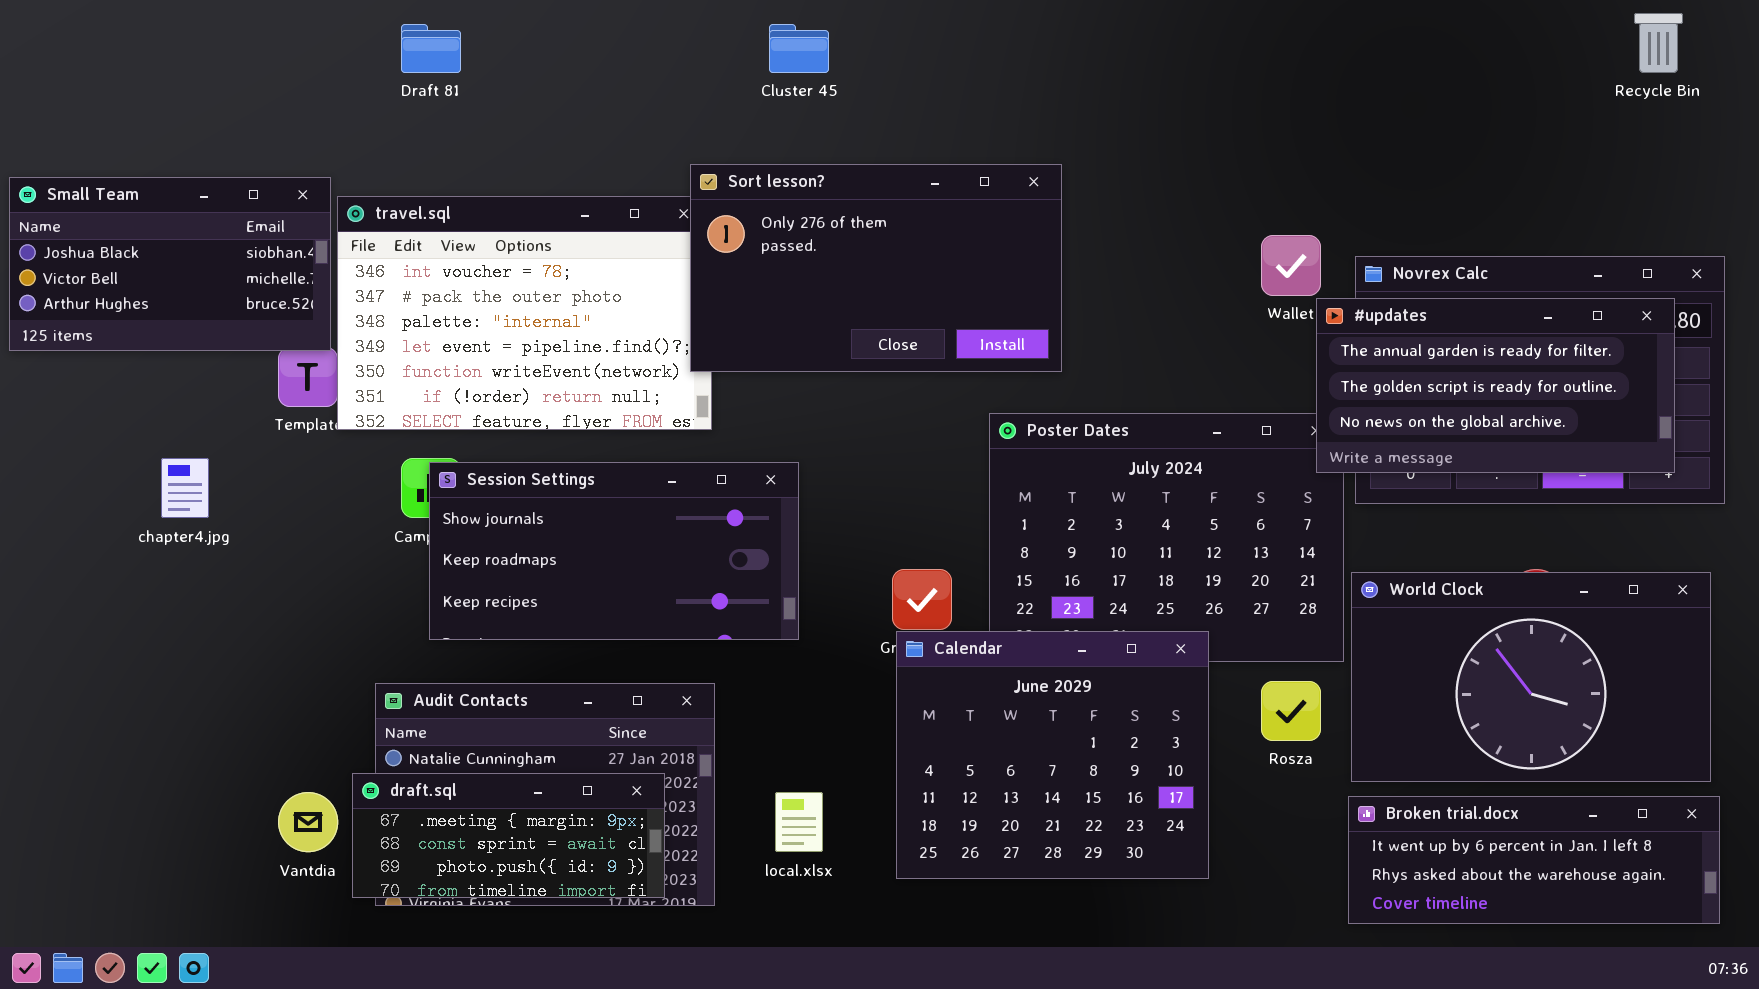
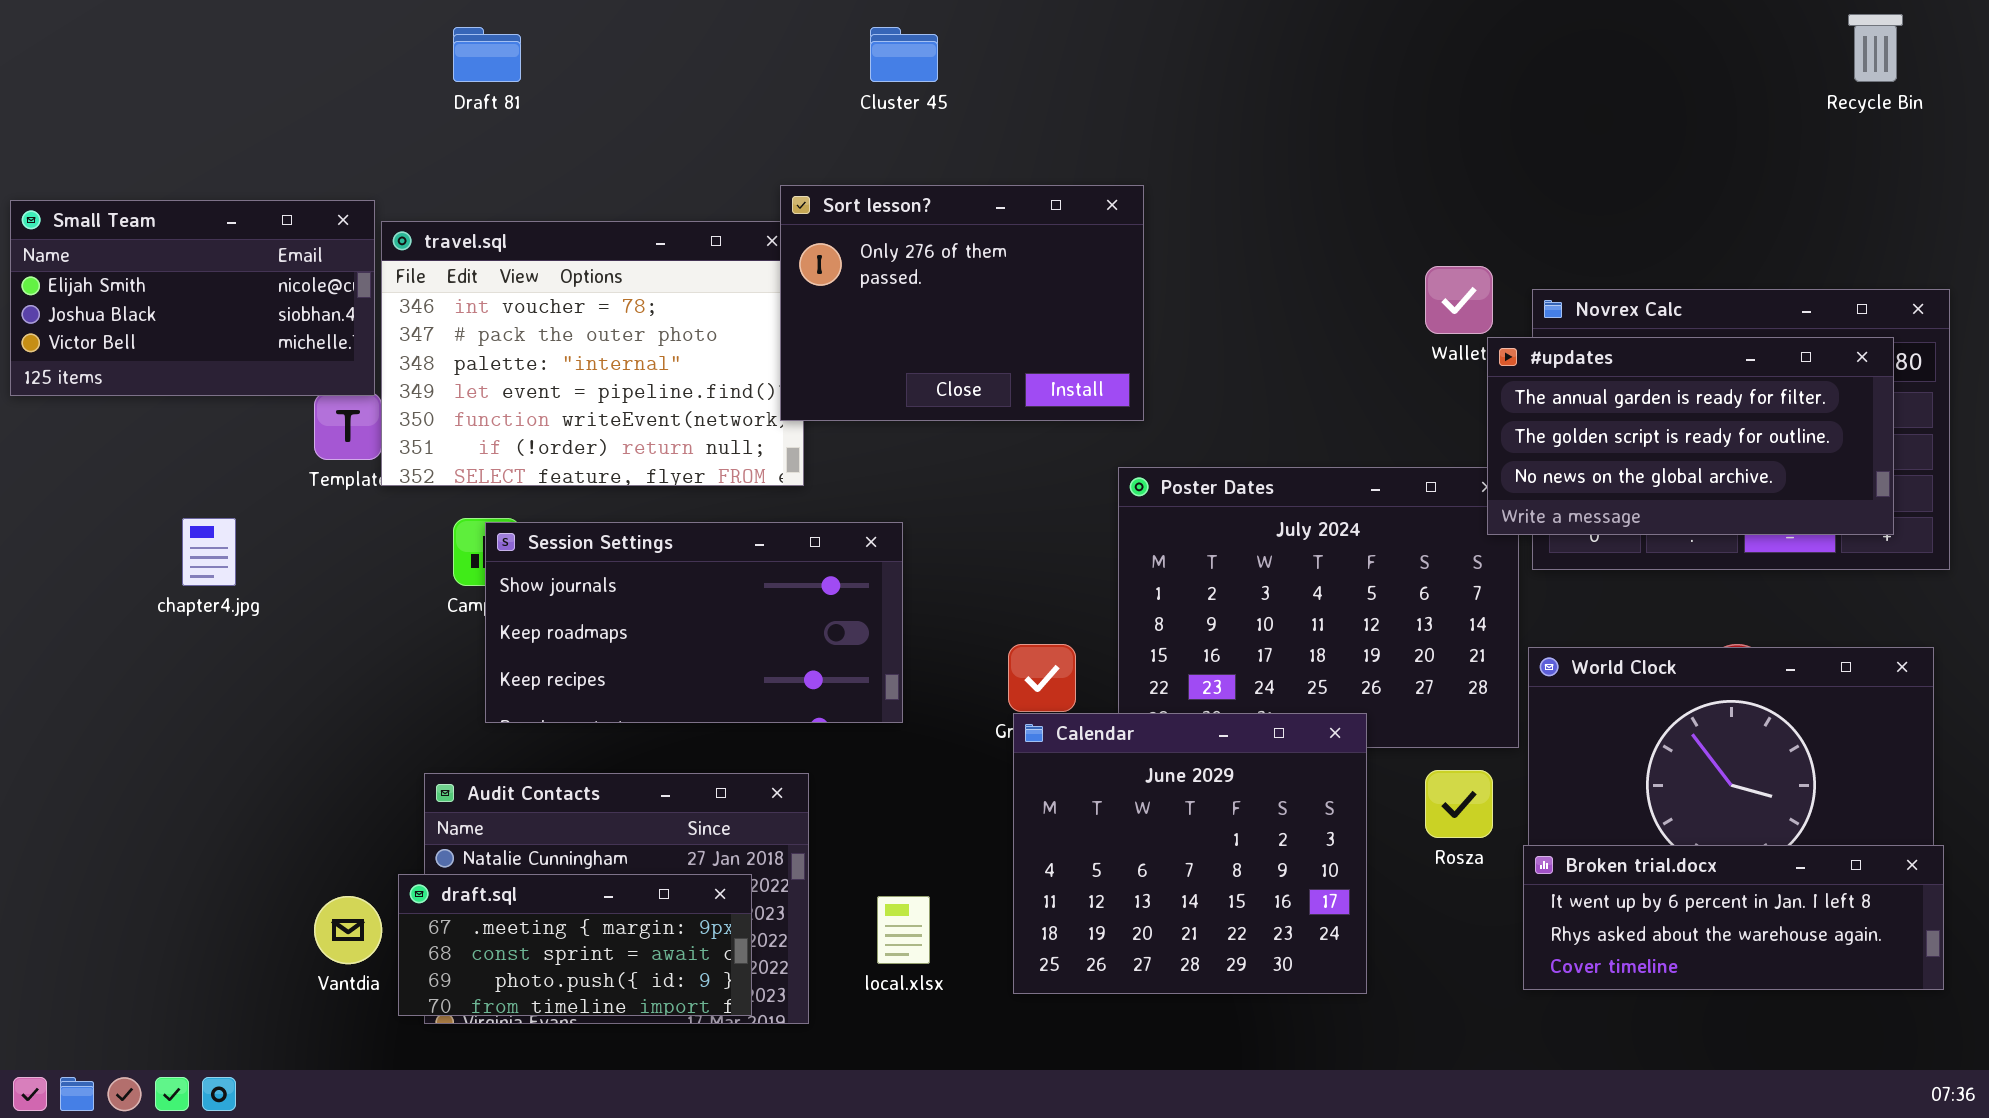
Sort lesson?: [690,164,1062,372] -> [780,185,1144,421], resized
Small Team: [9,177,331,351] -> [10,200,375,396], scrolled up 1 row
Broken trial.docx: [1348,796,1720,924] -> [1523,845,1944,990], moved

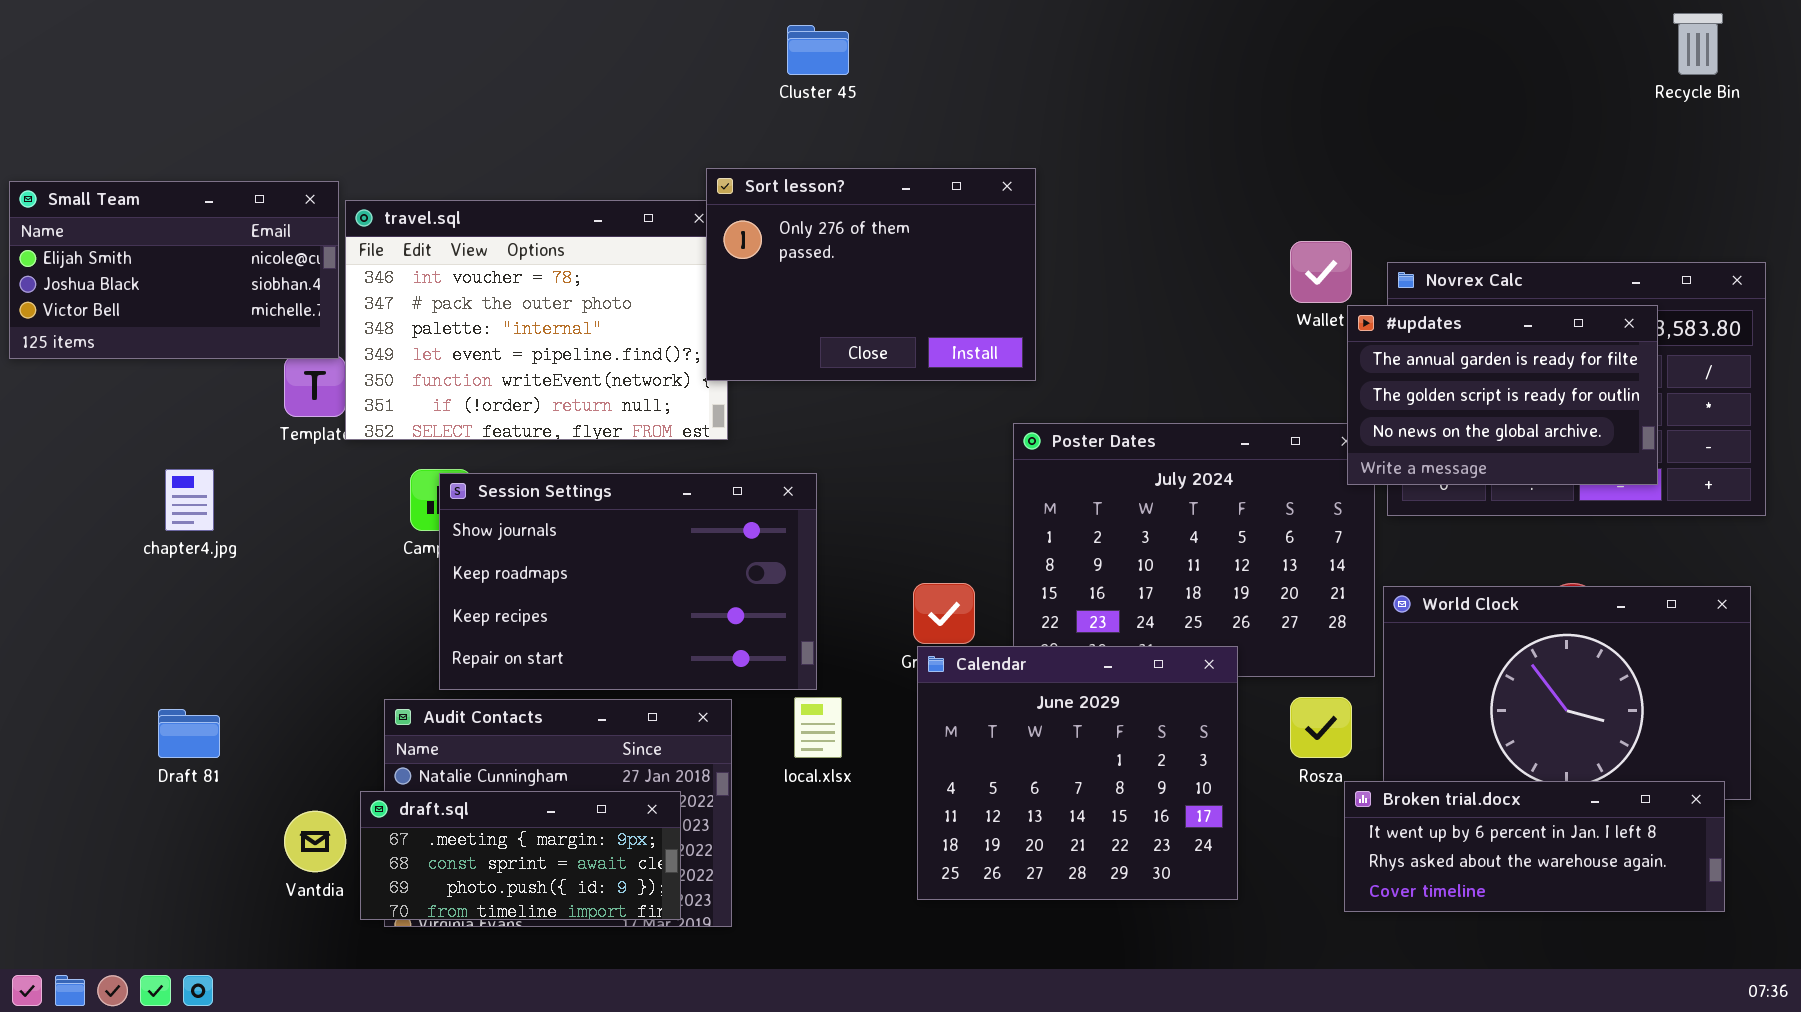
Draft 81: [453,27,521,82] -> [158,709,220,758], moved
#updates: [1487,337,1894,535] -> [1347,305,1658,485], resized
Session Settings: [485,522,903,723] -> [439,473,817,690], resized
Broken trial.docx: [1523,845,1944,990] -> [1344,781,1725,912], moved
local.xlsx: [877,896,930,964] -> [794,697,842,758], moved

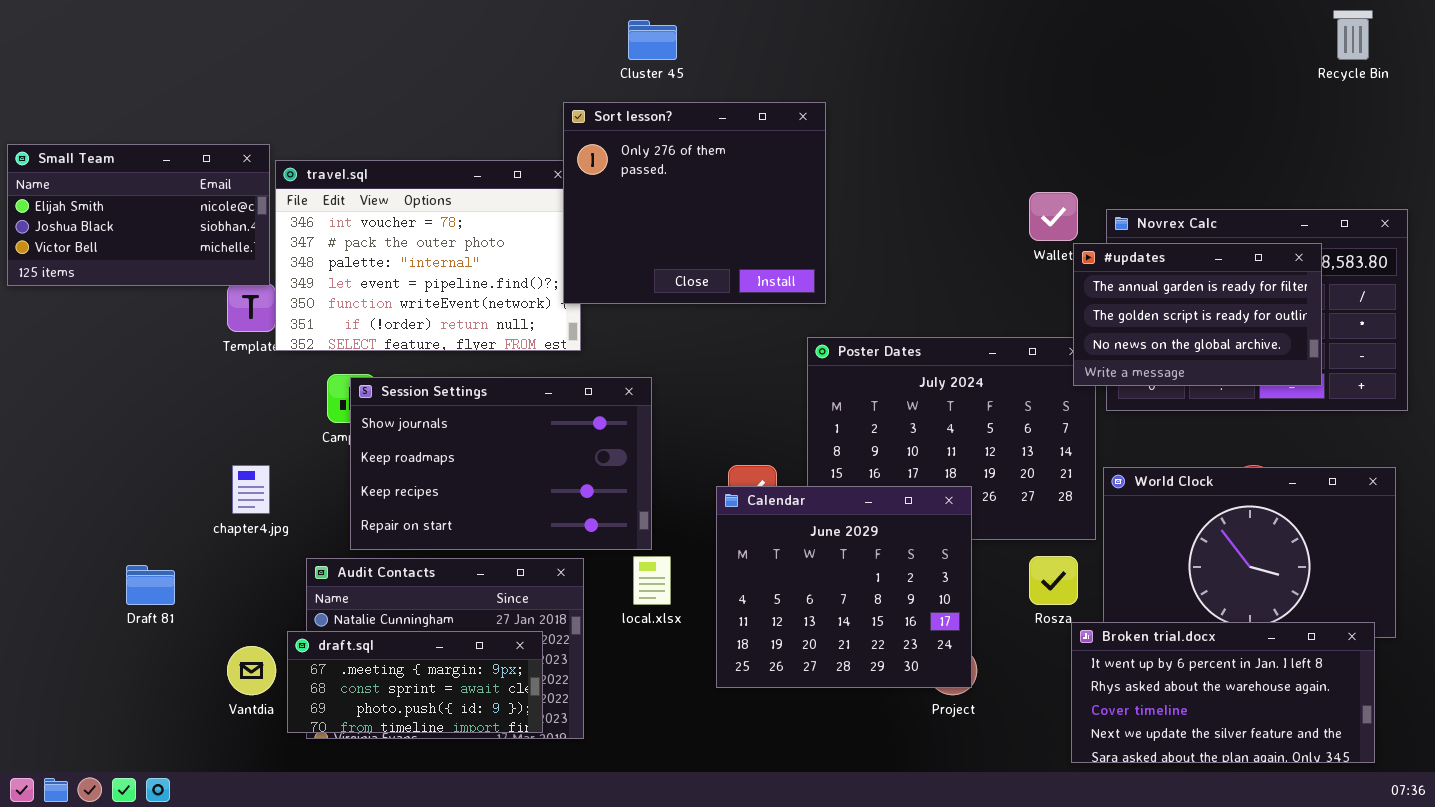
Sort lesson?: [706,168,1036,381] -> [563,102,826,304], resized
chapter4.jpg: [165,469,214,531] -> [232,465,270,514], moved
Calendar: [917,646,1238,900] -> [716,486,972,688], moved
Broken trial.docx: [1344,781,1725,912] -> [1071,622,1375,763], resized

